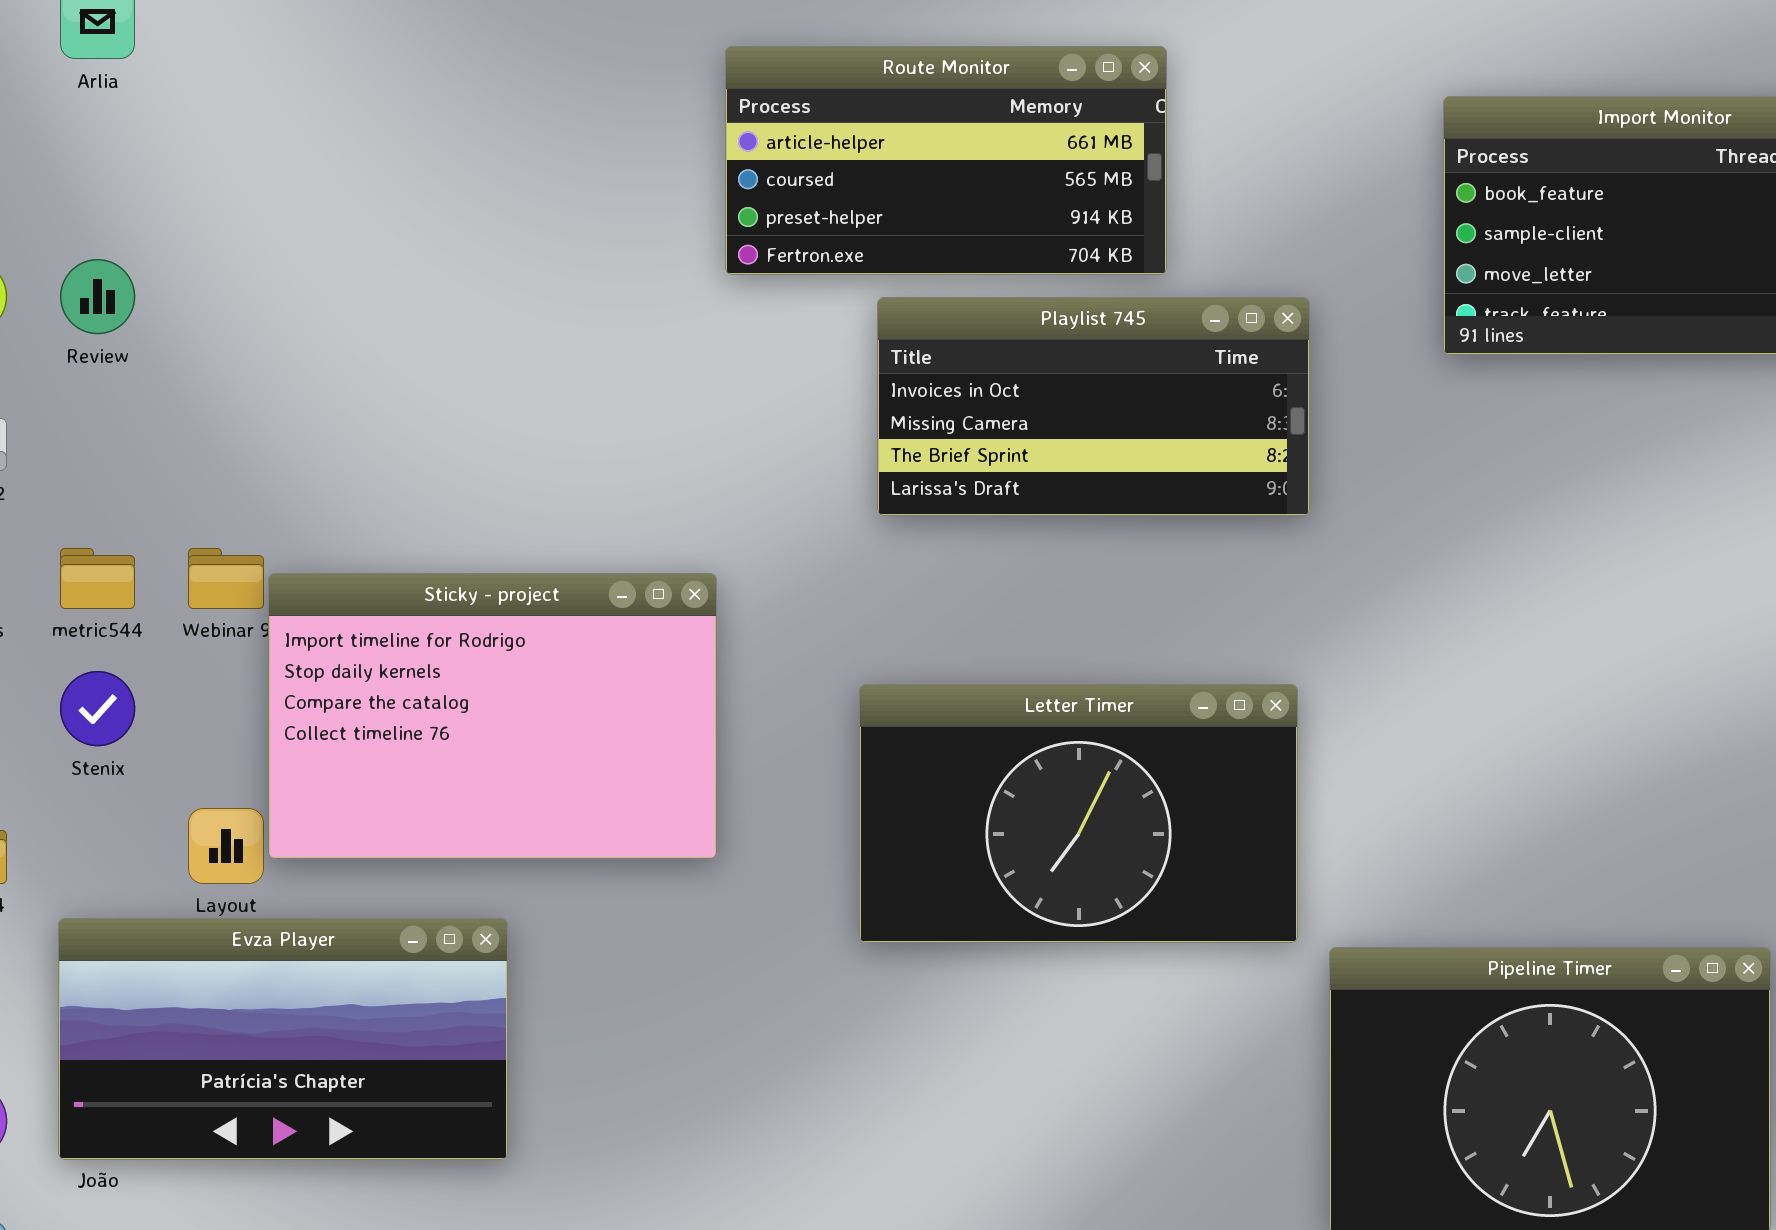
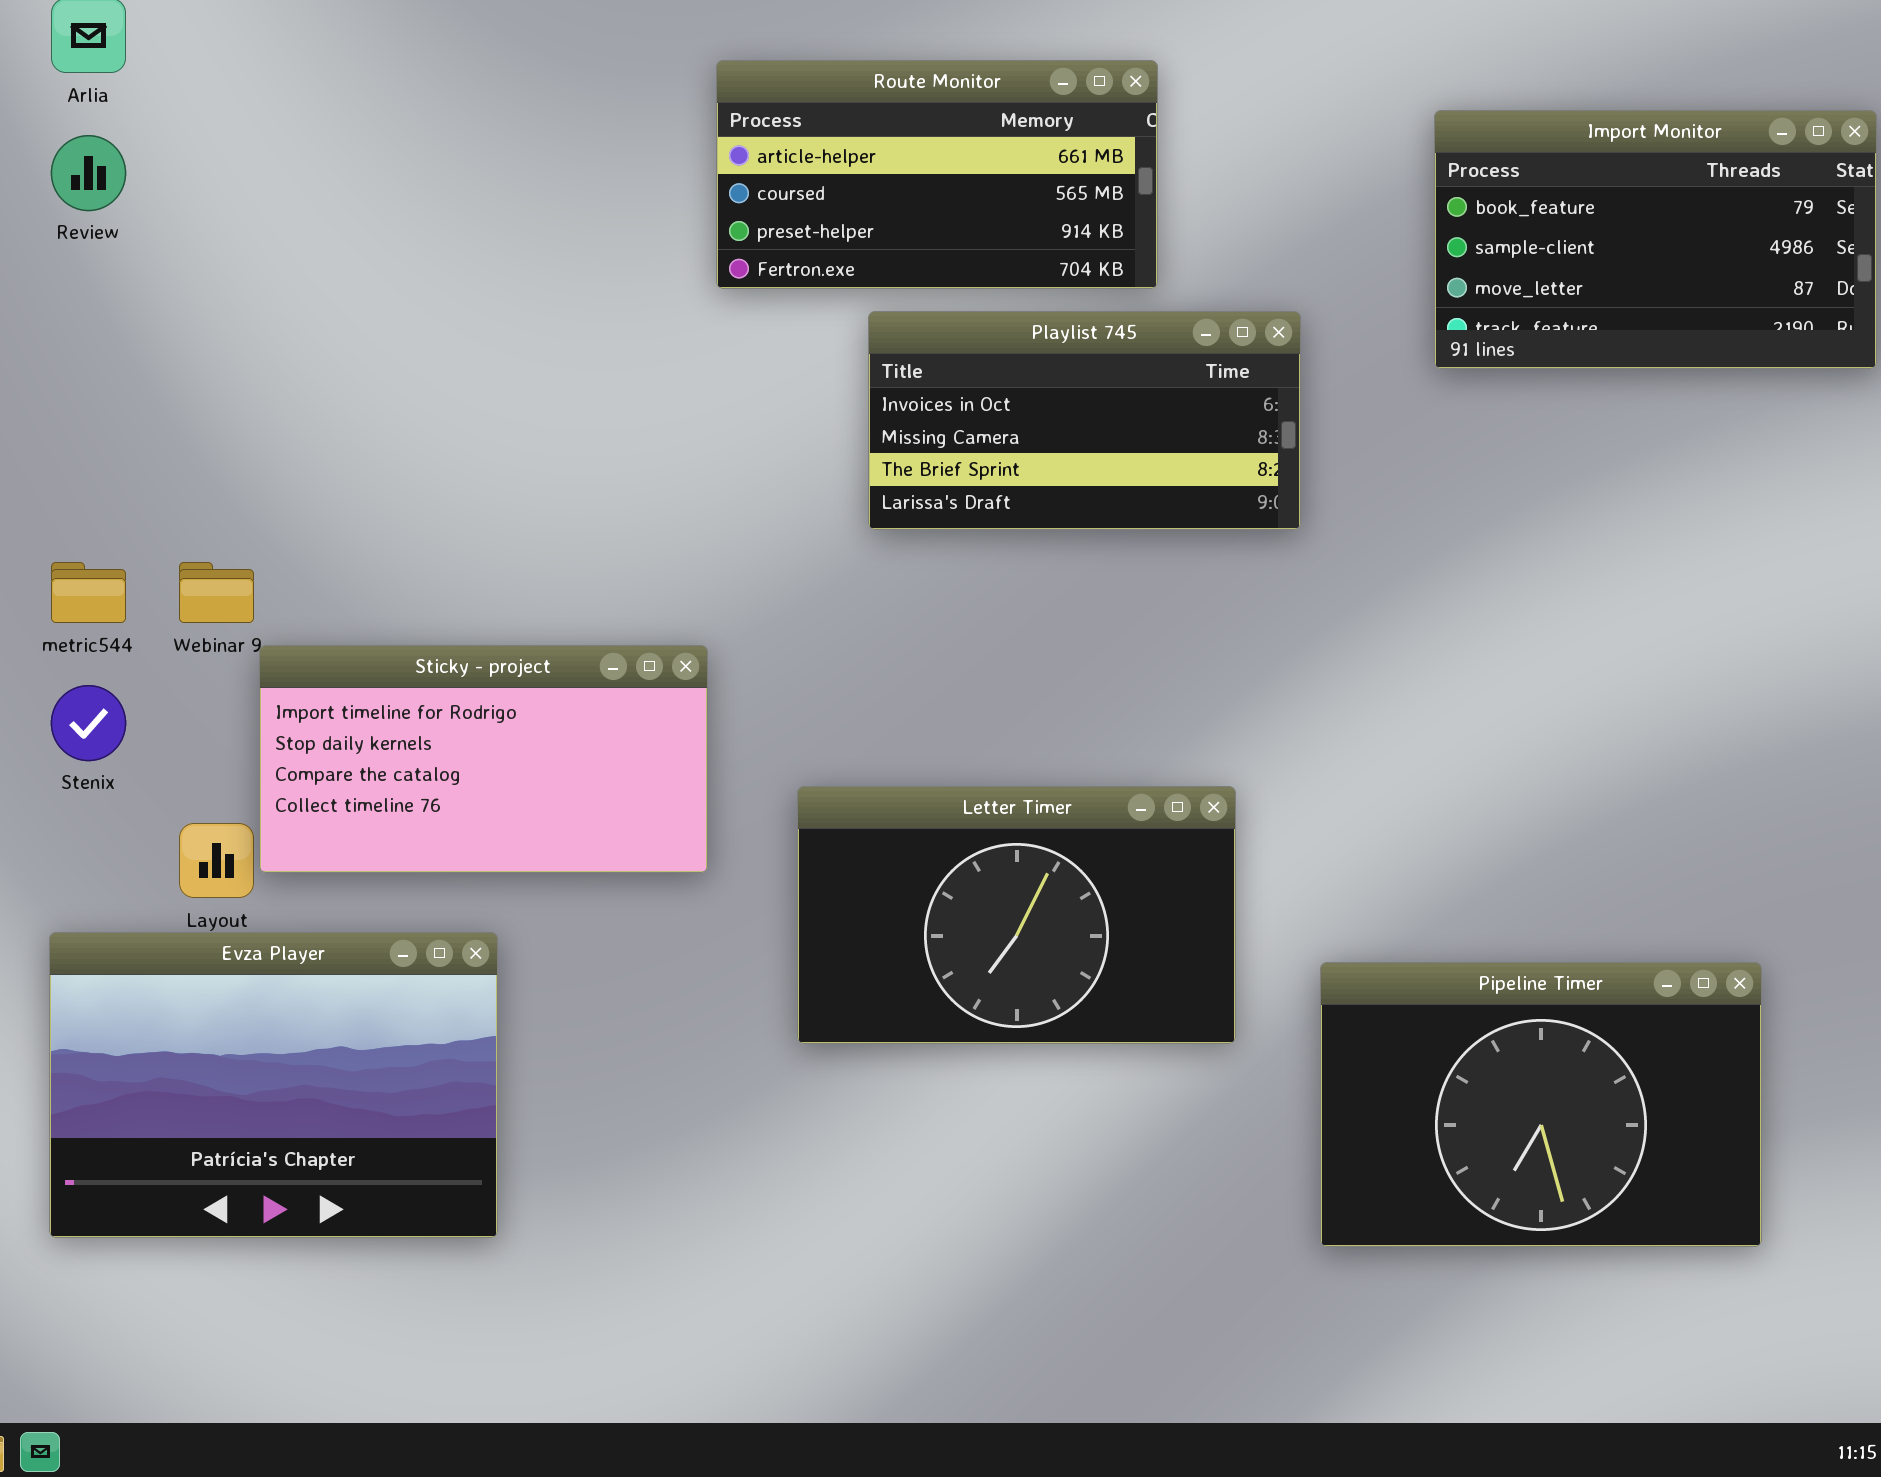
Review: [60,259,135,334] -> [51,135,126,211], moved
Sticky - project: [268,573,717,859] -> [259,645,708,873], resized
Letter Timer: [859,684,1298,943] -> [797,786,1236,1044], moved
Evza Player: [58,918,508,1160] -> [49,932,498,1238], resized

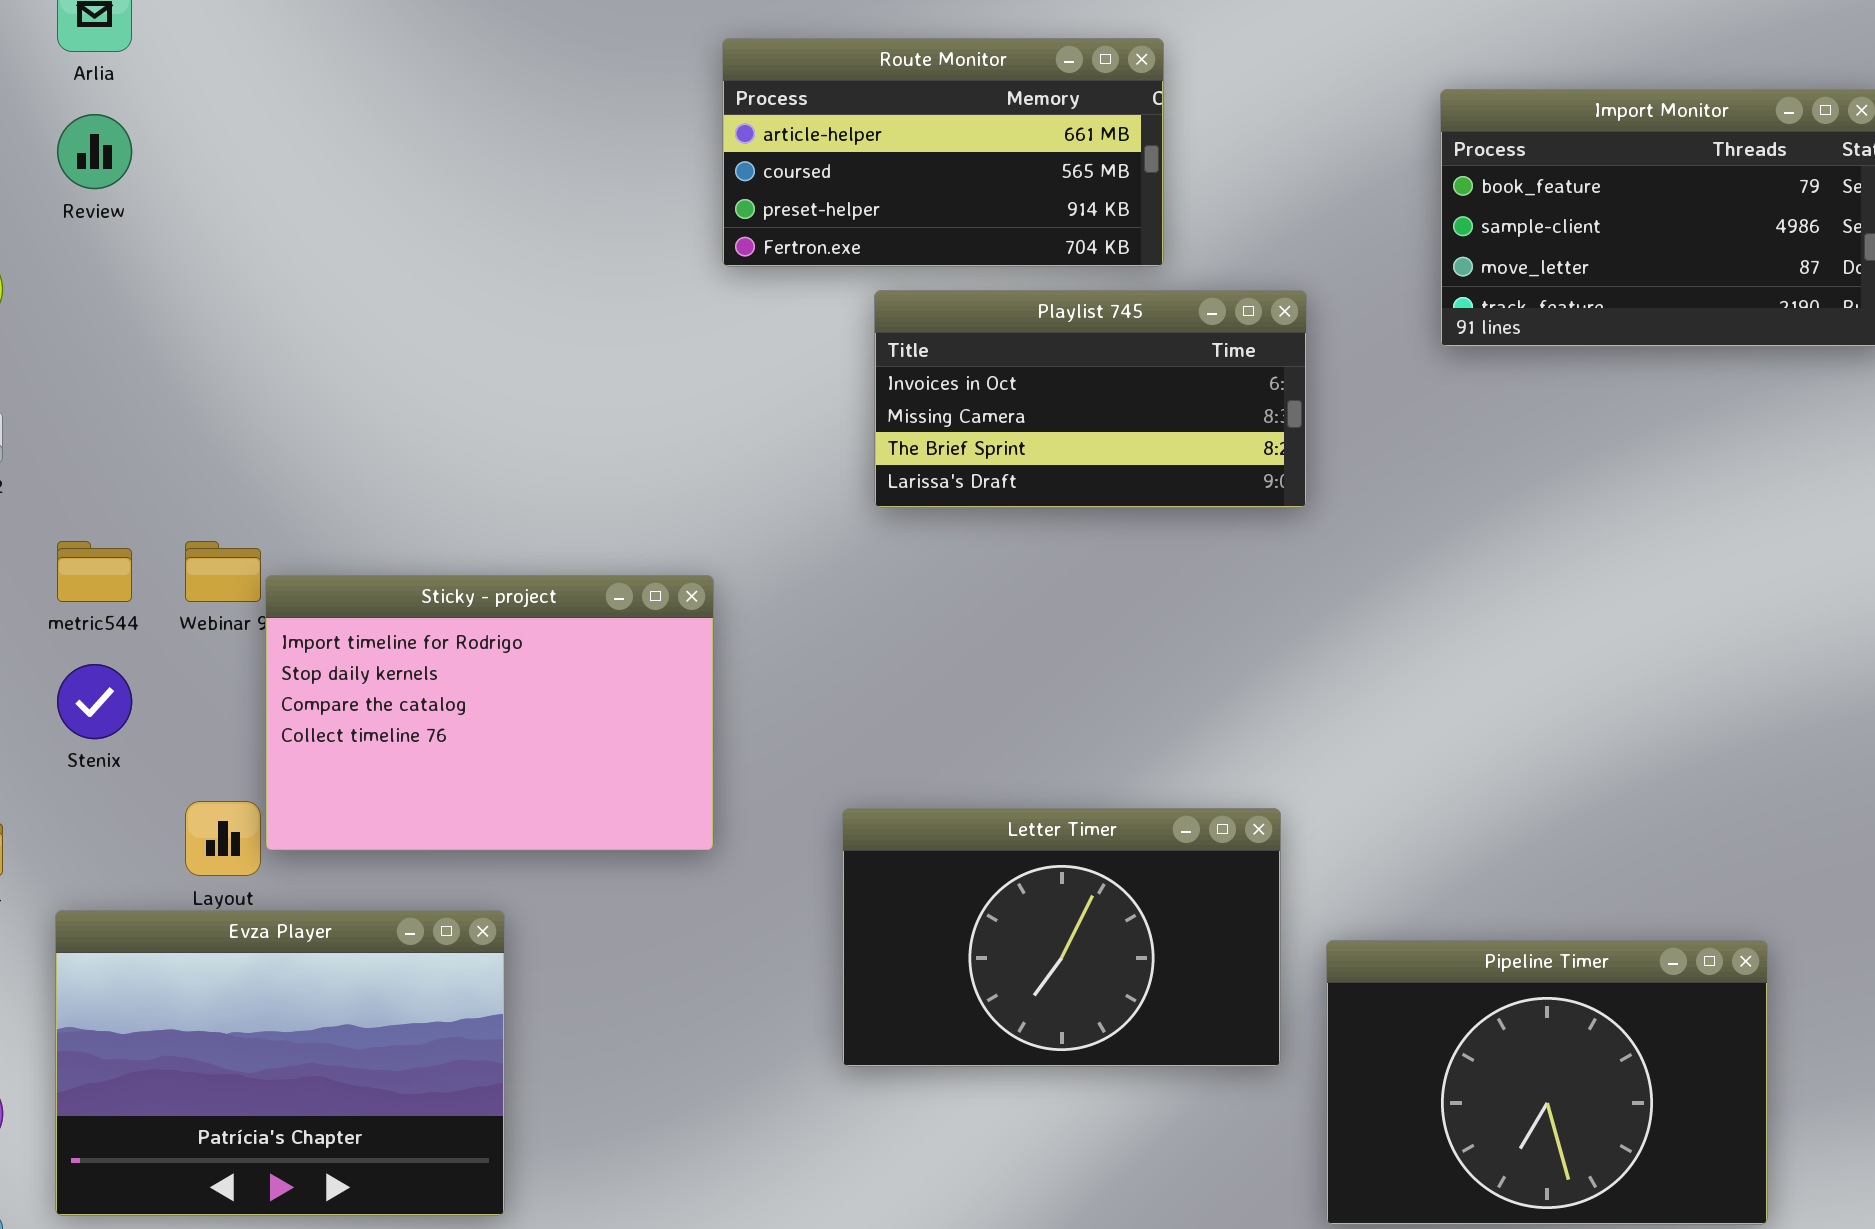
Sticky - project: [259,645,708,873] -> [265,575,714,851], resized
Letter Timer: [797,786,1236,1044] -> [842,808,1281,1067], moved

